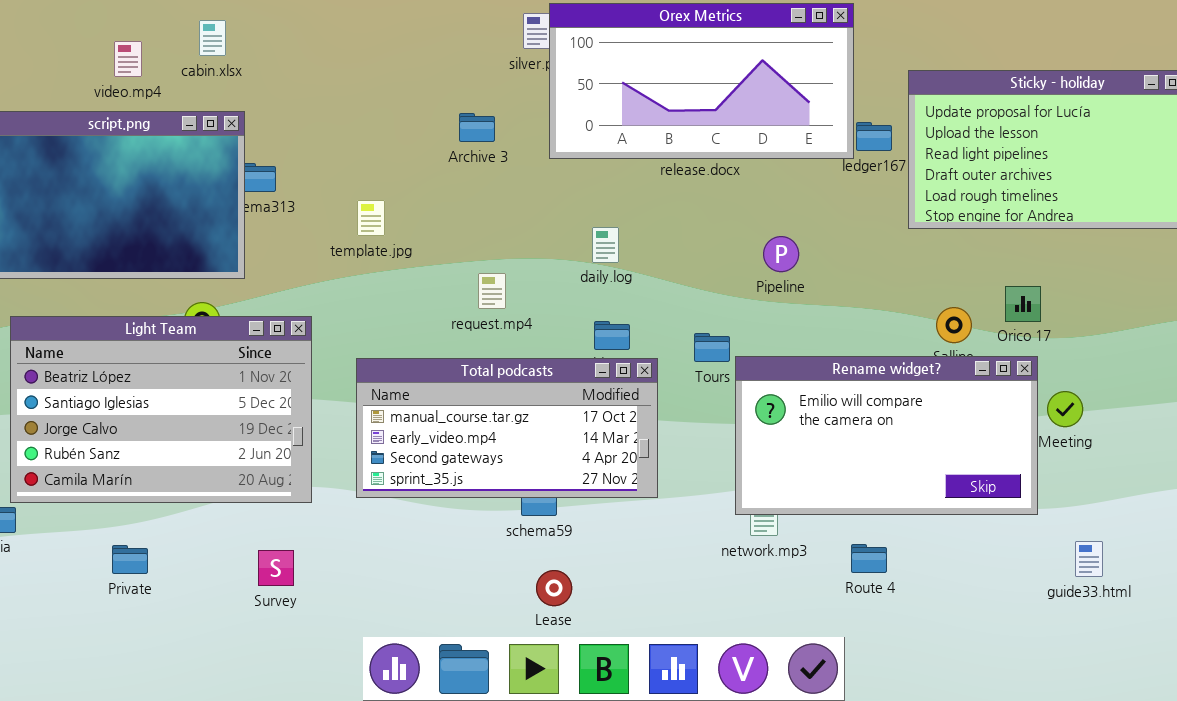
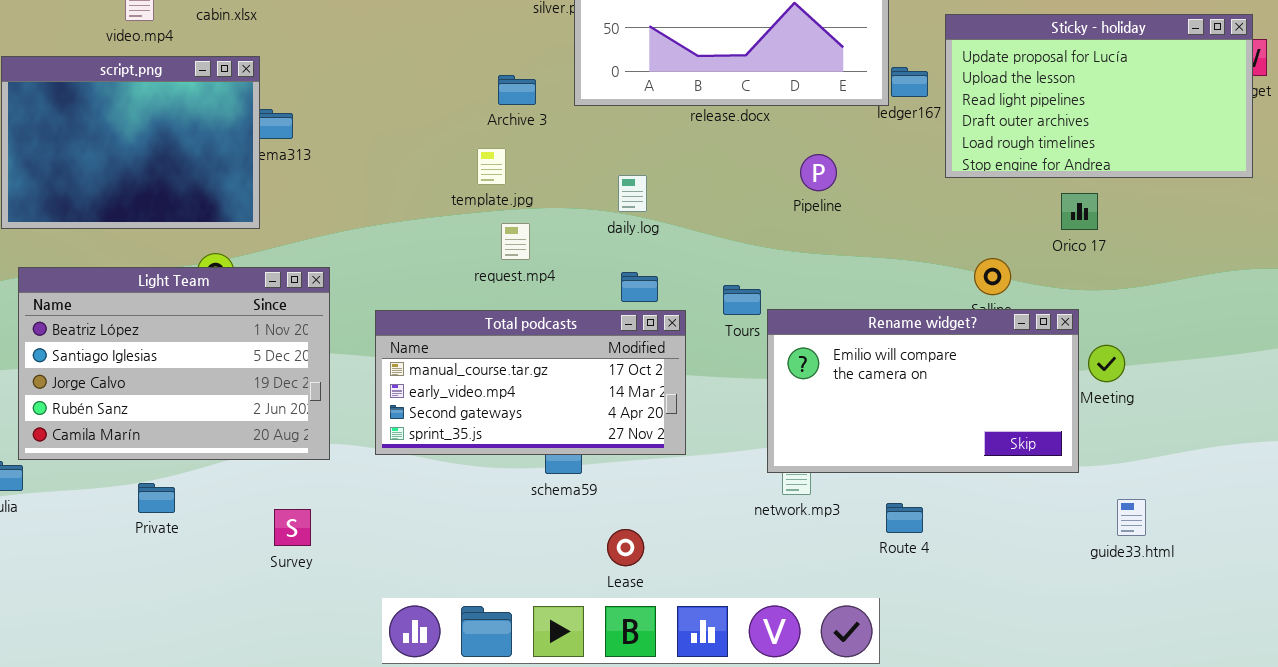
Archive 3: [459,113,495,142] -> [498,75,536,105], moved
template.jpg: [357,200,385,236] -> [477,148,506,185], moved
Pipeline: [763,236,799,272] -> [800,154,837,191], moved
Orico 17: [1005,286,1041,322] -> [1061,193,1098,230], moved
Private: [112,545,148,574] -> [138,483,175,513], moved
Lease: [536,570,572,606] -> [607,529,644,566], moved

